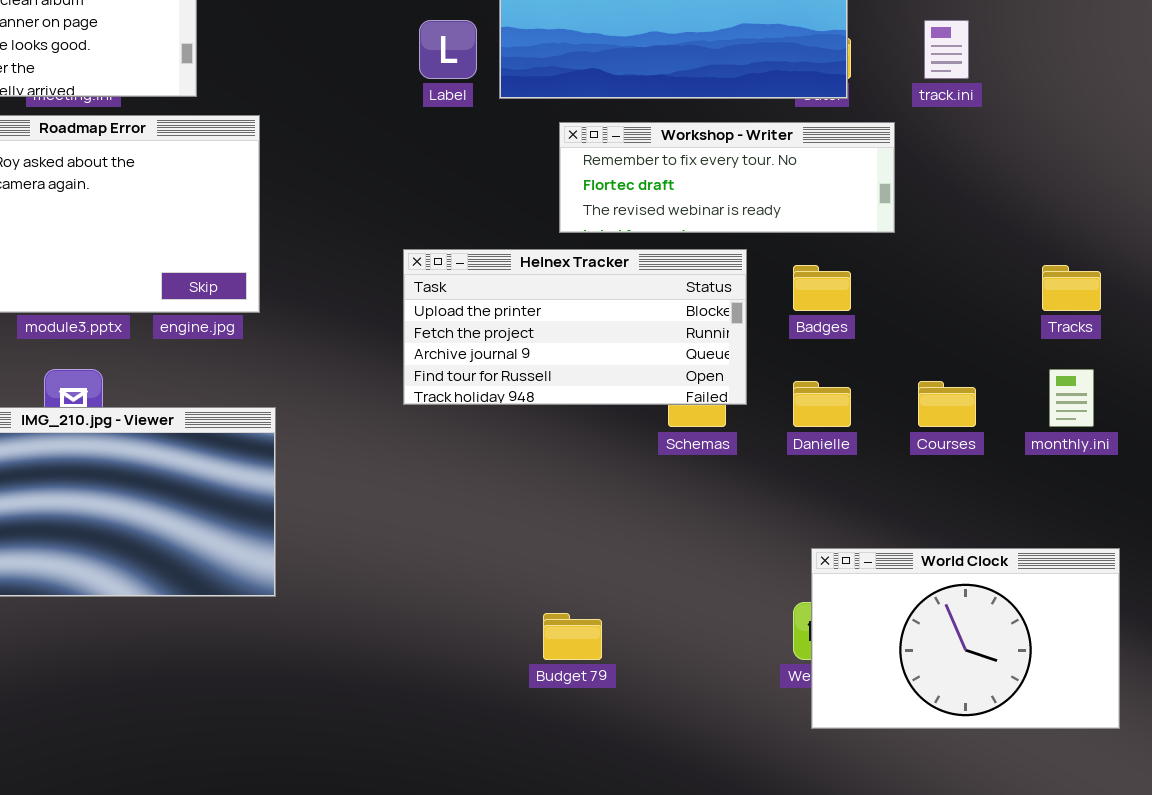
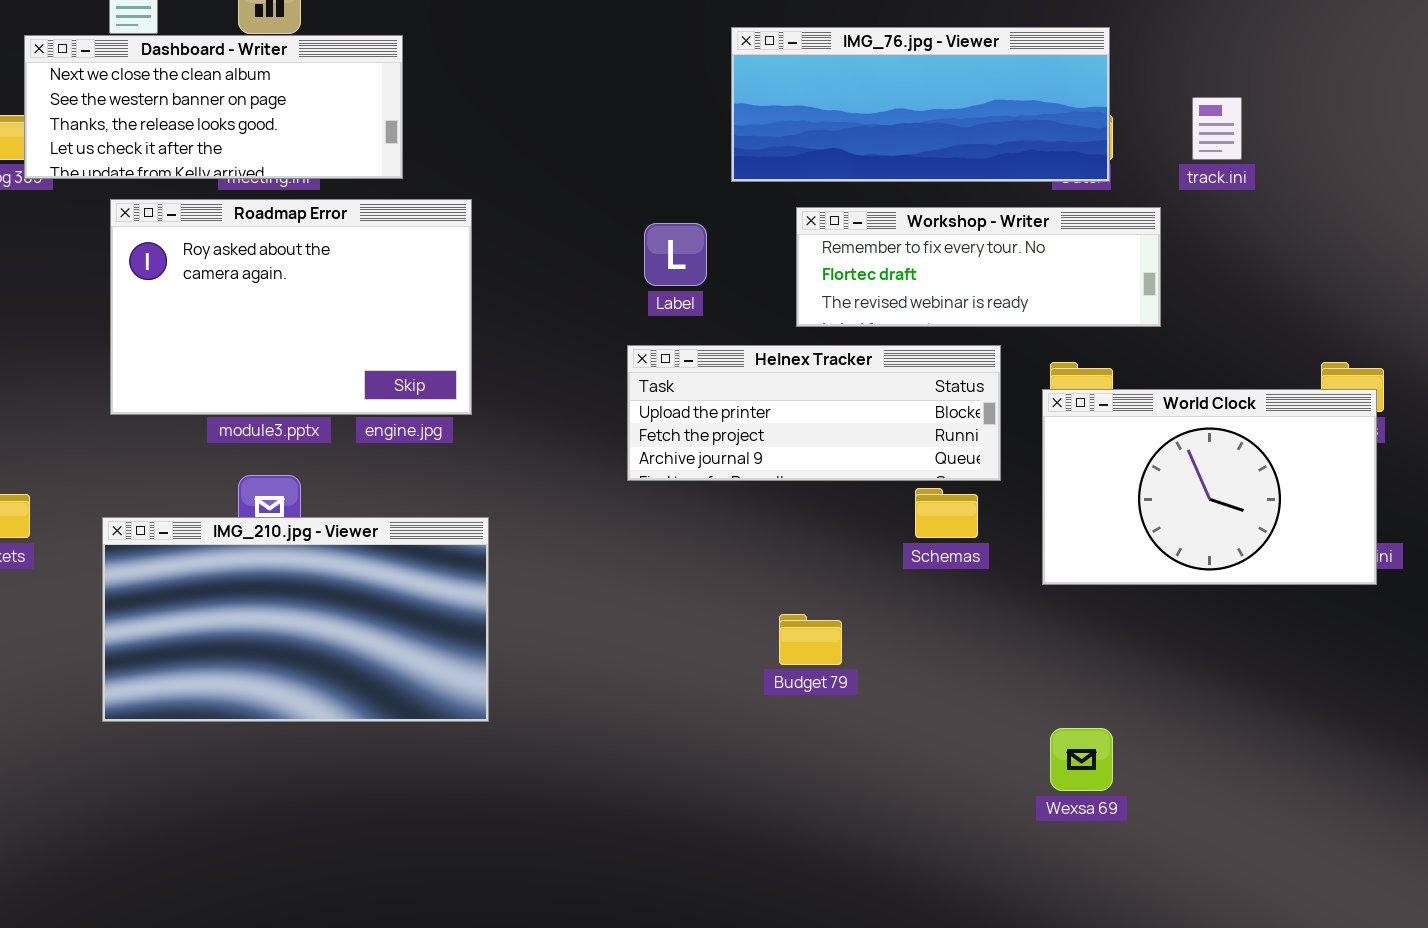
Label: [419,20,477,79] -> [644,223,707,286], moved
Helnex Tracker: [403,249,747,405] -> [627,345,1001,481], resized
World Clock: [811,548,1120,729] -> [1042,389,1377,585], moved
Budget 79: [543,613,602,660] -> [779,614,842,665], moved

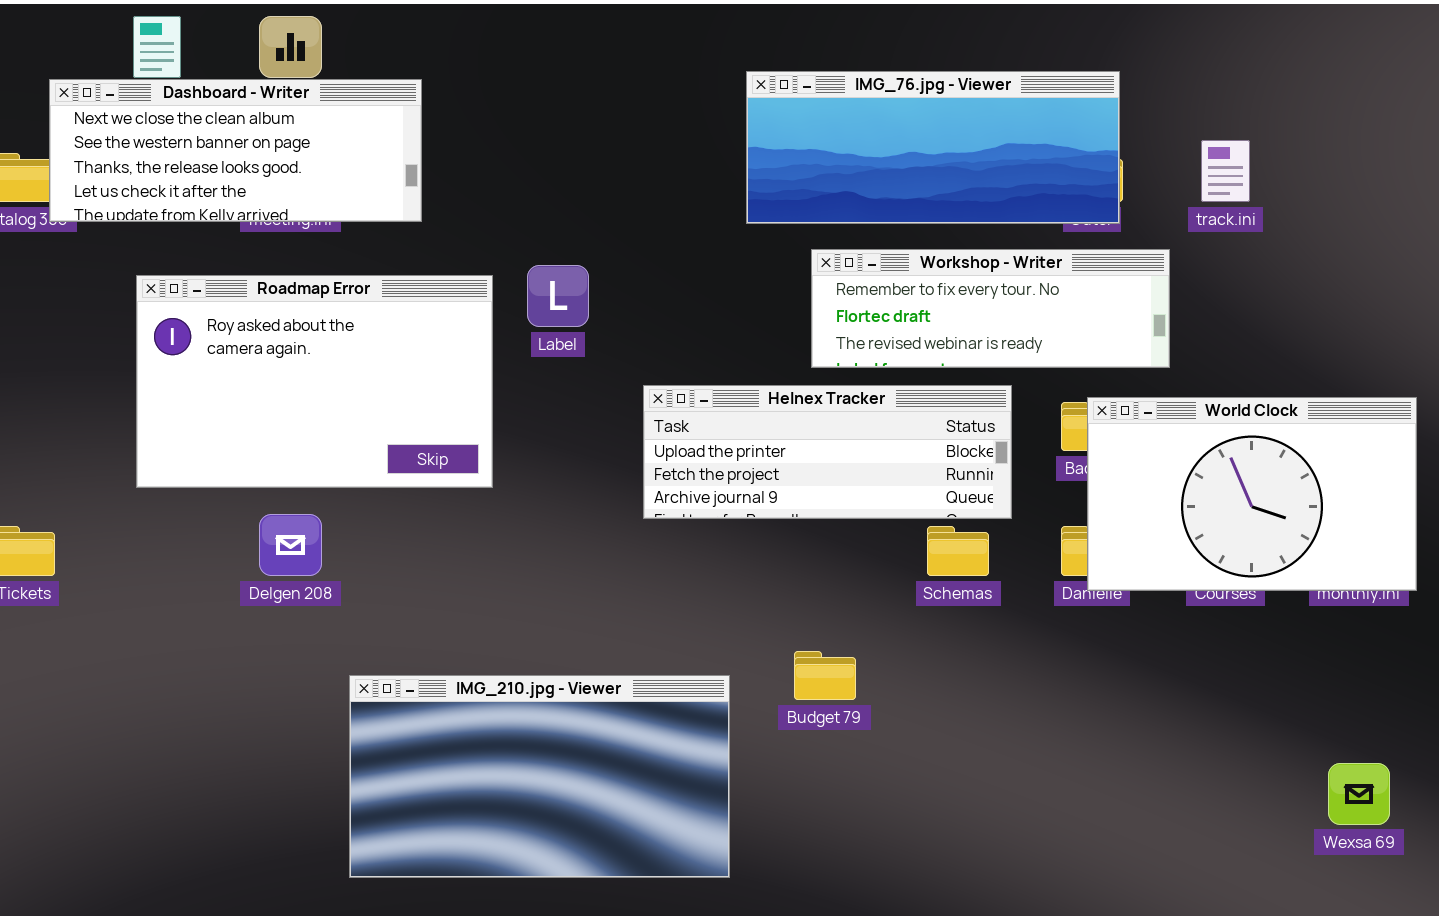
Roadmap Error: [110,199,472,415] -> [136,275,493,488], moved
Label: [644,223,707,286] -> [527,265,589,327], moved
World Clock: [1042,389,1377,585] -> [1087,397,1417,591], moved
IMG_210.jpg - Viewer: [102,517,489,722] -> [349,675,730,878], moved
Wexsa 69: [1050,728,1113,791] -> [1328,763,1390,825], moved

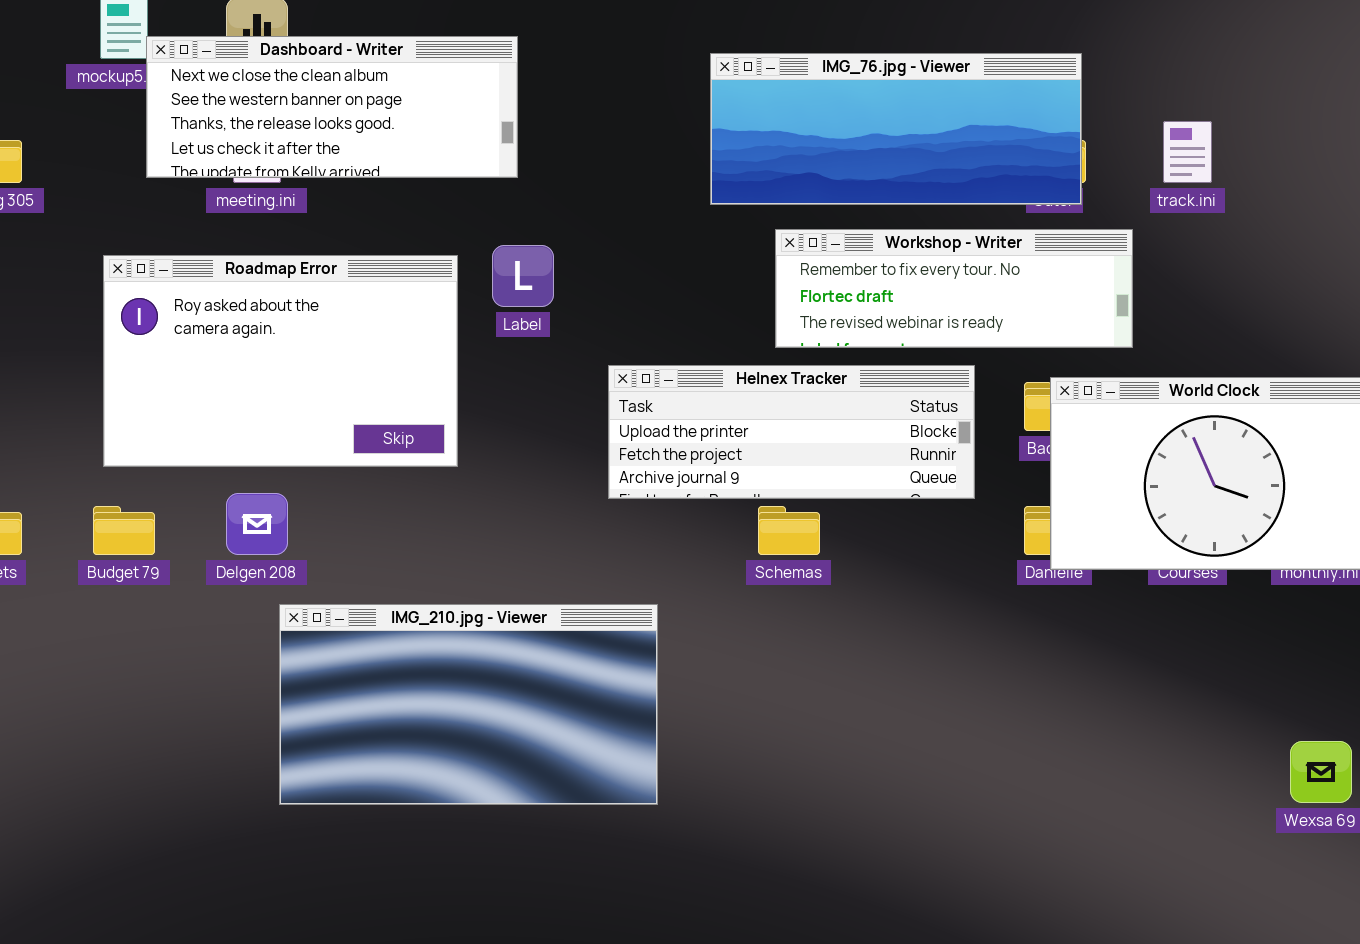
Dashboard - Writer: [49,79,422,222] -> [146,36,518,178], moved
Schemas: [927,526,989,576] -> [758,506,820,555], moved
Budget 79: [794,651,856,700] -> [93,506,155,555], moved
IMG_210.jpg - Viewer: [349,675,730,878] -> [279,604,658,805], moved

